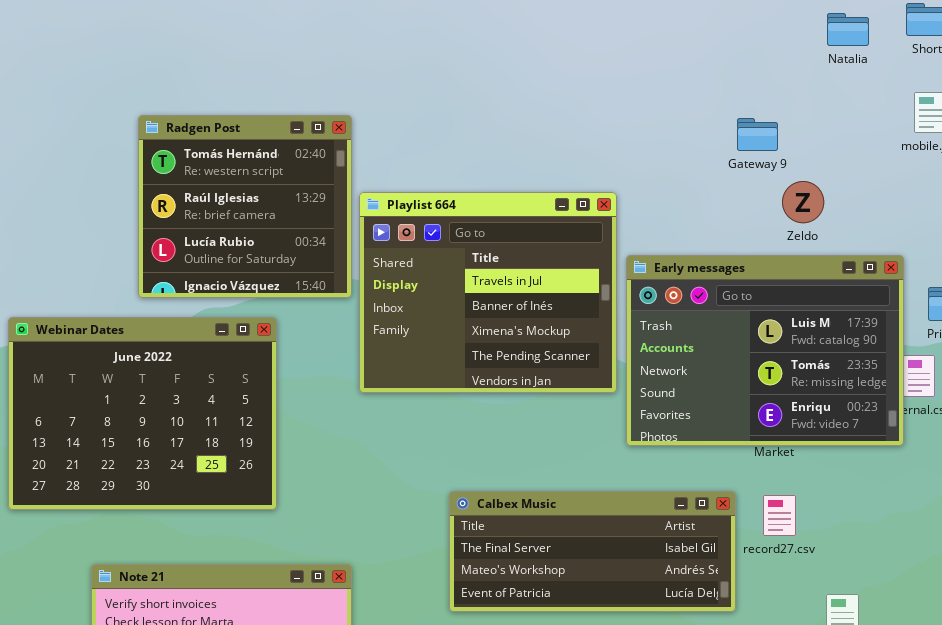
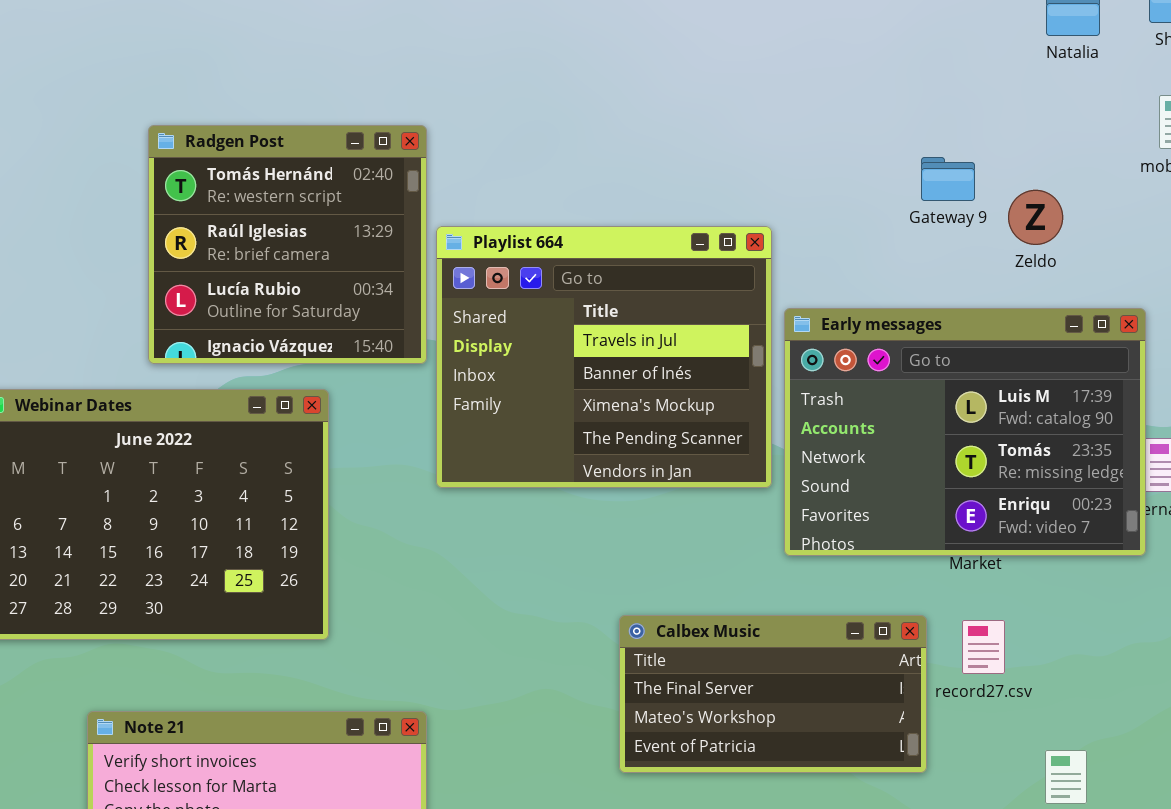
Gateway 9: [737,118,778,151] -> [921,157,975,201], moved
Zeldo: [782,181,824,223] -> [1008,190,1063,245], moved
Calbex Music: [449,491,736,612] -> [619,615,927,773], resized

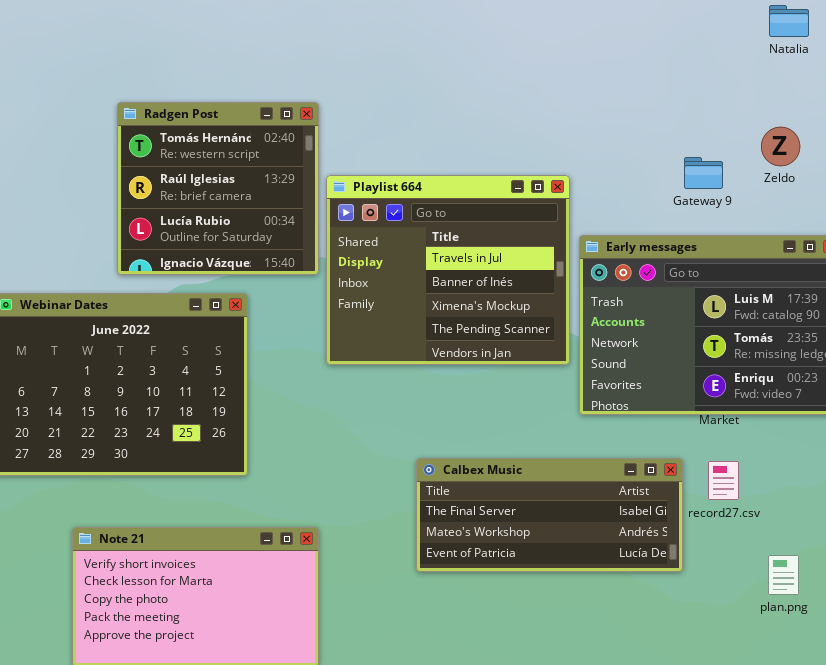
Gateway 9: [921,157,975,201] -> [684,157,723,189], moved
Zeldo: [1008,190,1063,245] -> [761,127,800,166], moved
Calbex Music: [619,615,927,773] -> [416,458,683,572], resized

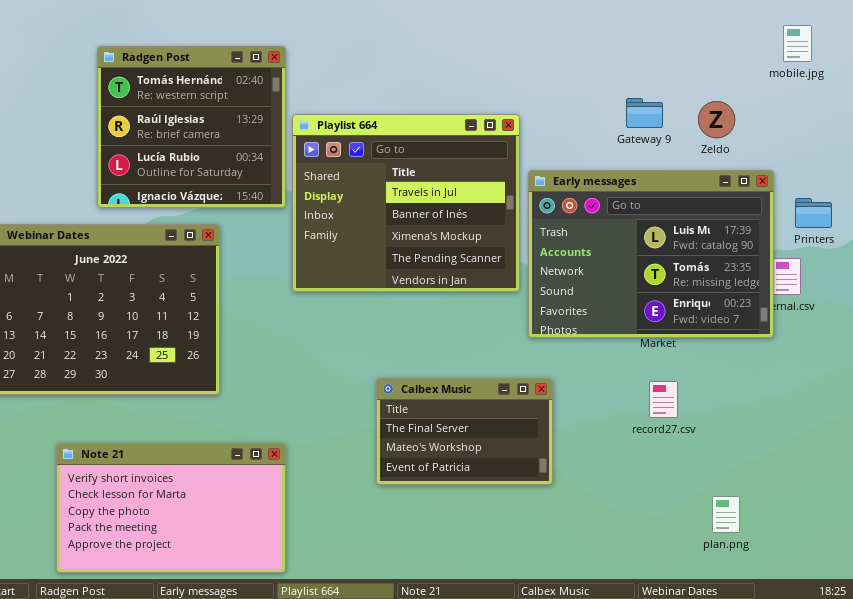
Zeldo: [761,127,800,166] -> [698,101,735,138], moved
Calbex Music: [416,458,683,572] -> [376,378,553,485], resized
plan.png: [768,555,799,595] -> [712,496,740,533], moved

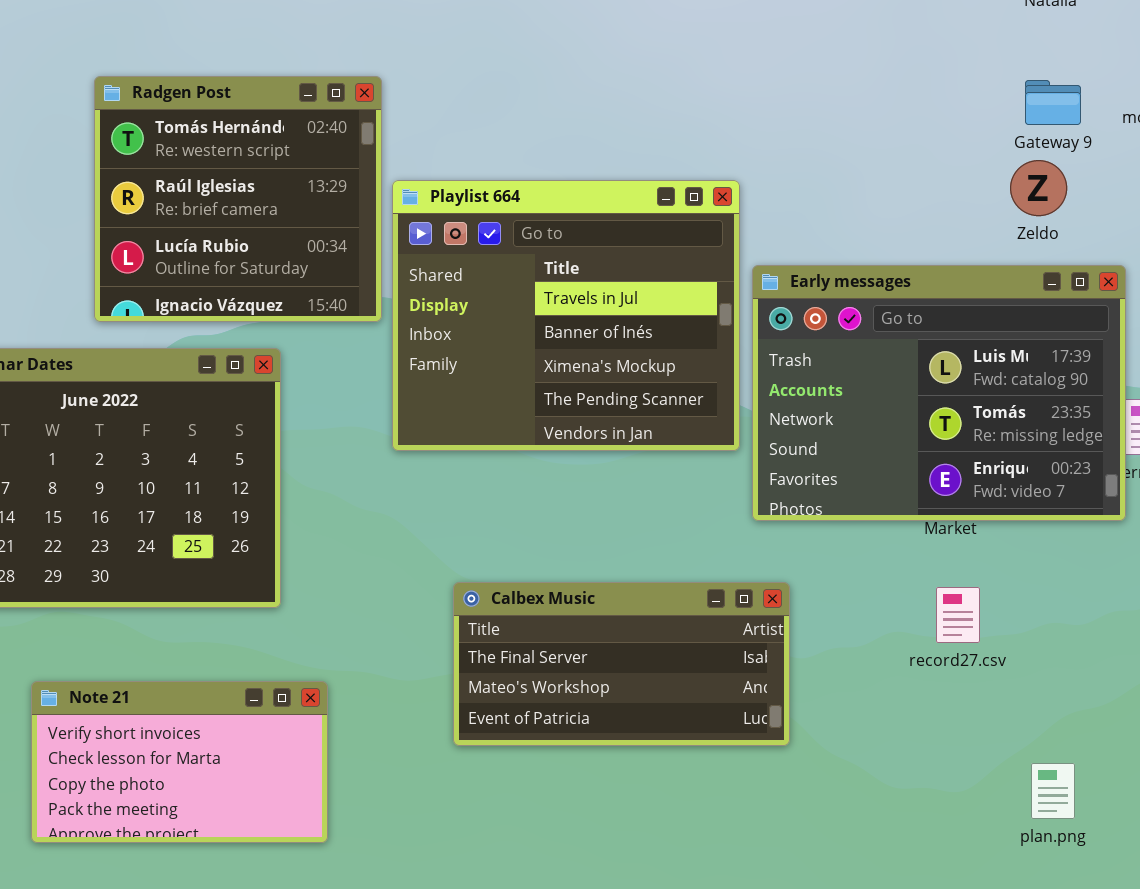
Gateway 9: [626,98,663,128] -> [1025,80,1081,125], moved
Calbex Music: [376,378,553,485] -> [453,582,790,746], resized
Note 21: [56,443,286,573] -> [31,681,328,843], resized

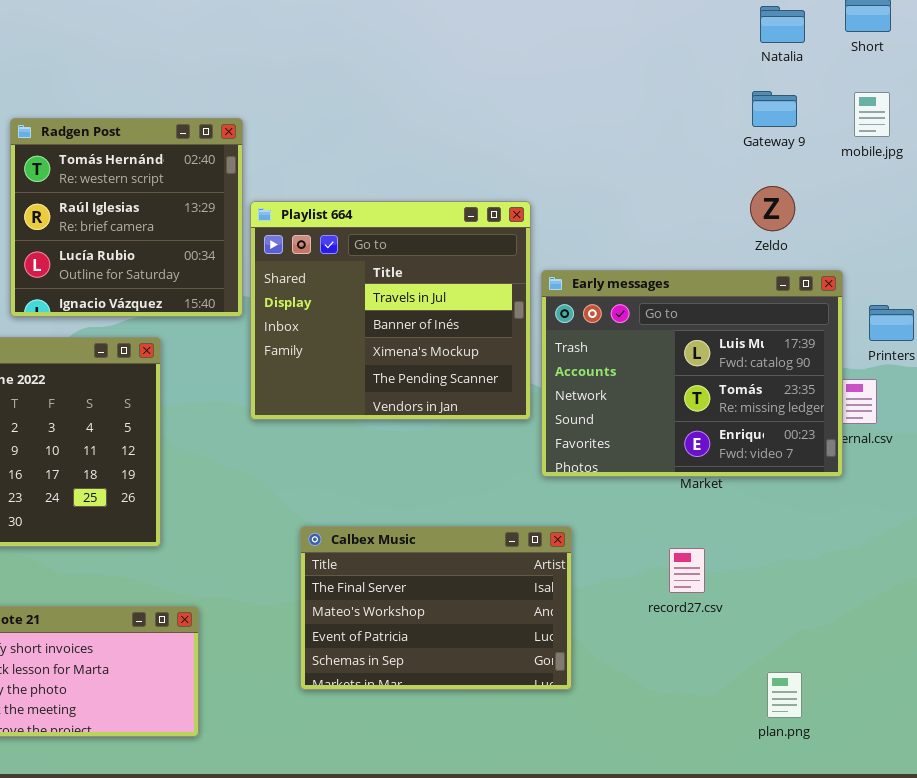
Gateway 9: [1025,80,1081,125] -> [752,91,797,127], moved
Calbex Music: [453,582,790,746] -> [300,526,572,690], resized
record27.csv: [936,587,980,643] -> [669,548,705,593], moved

